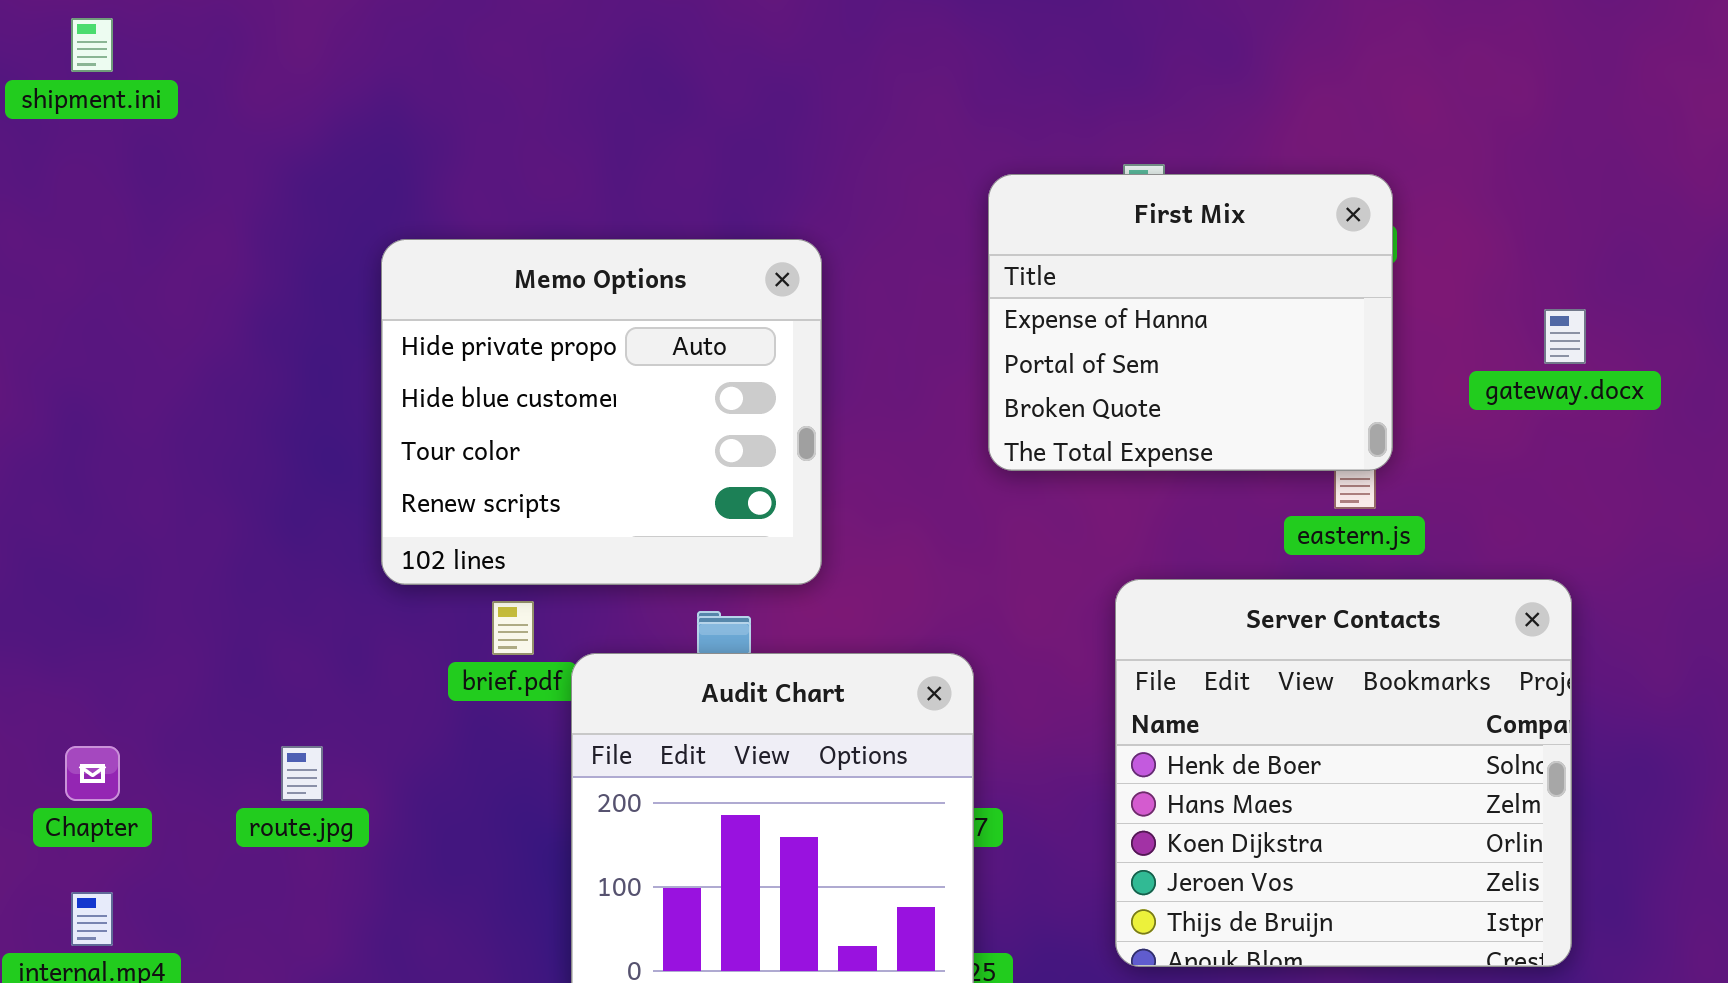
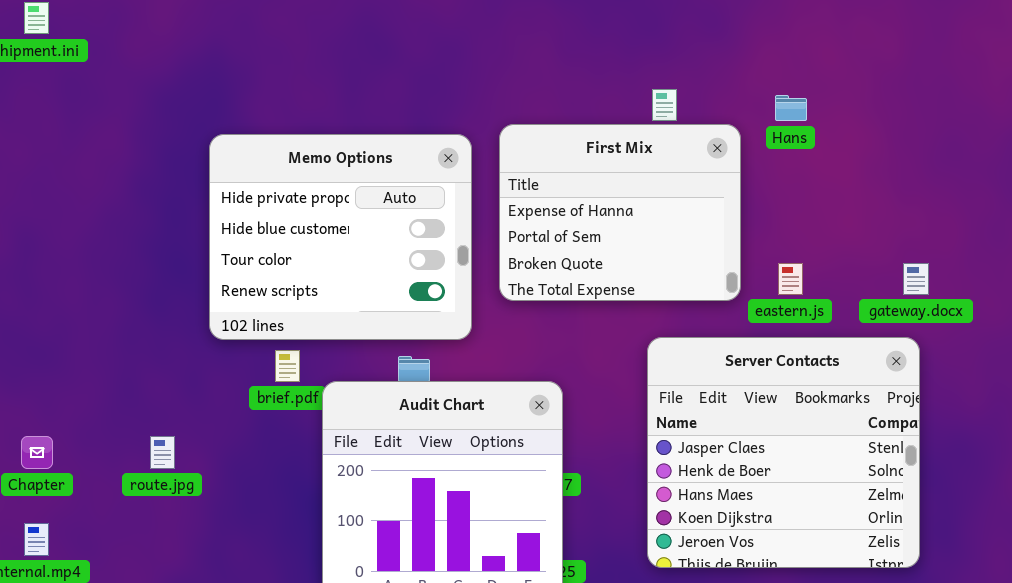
First Mix: [988,174,1393,471] -> [499,124,741,301], moved
gateway.docx: [1544,309,1586,364] -> [903,263,929,295], moved
Server Contacts: [1115,579,1572,967] -> [647,337,920,568], scrolled up 1 row

